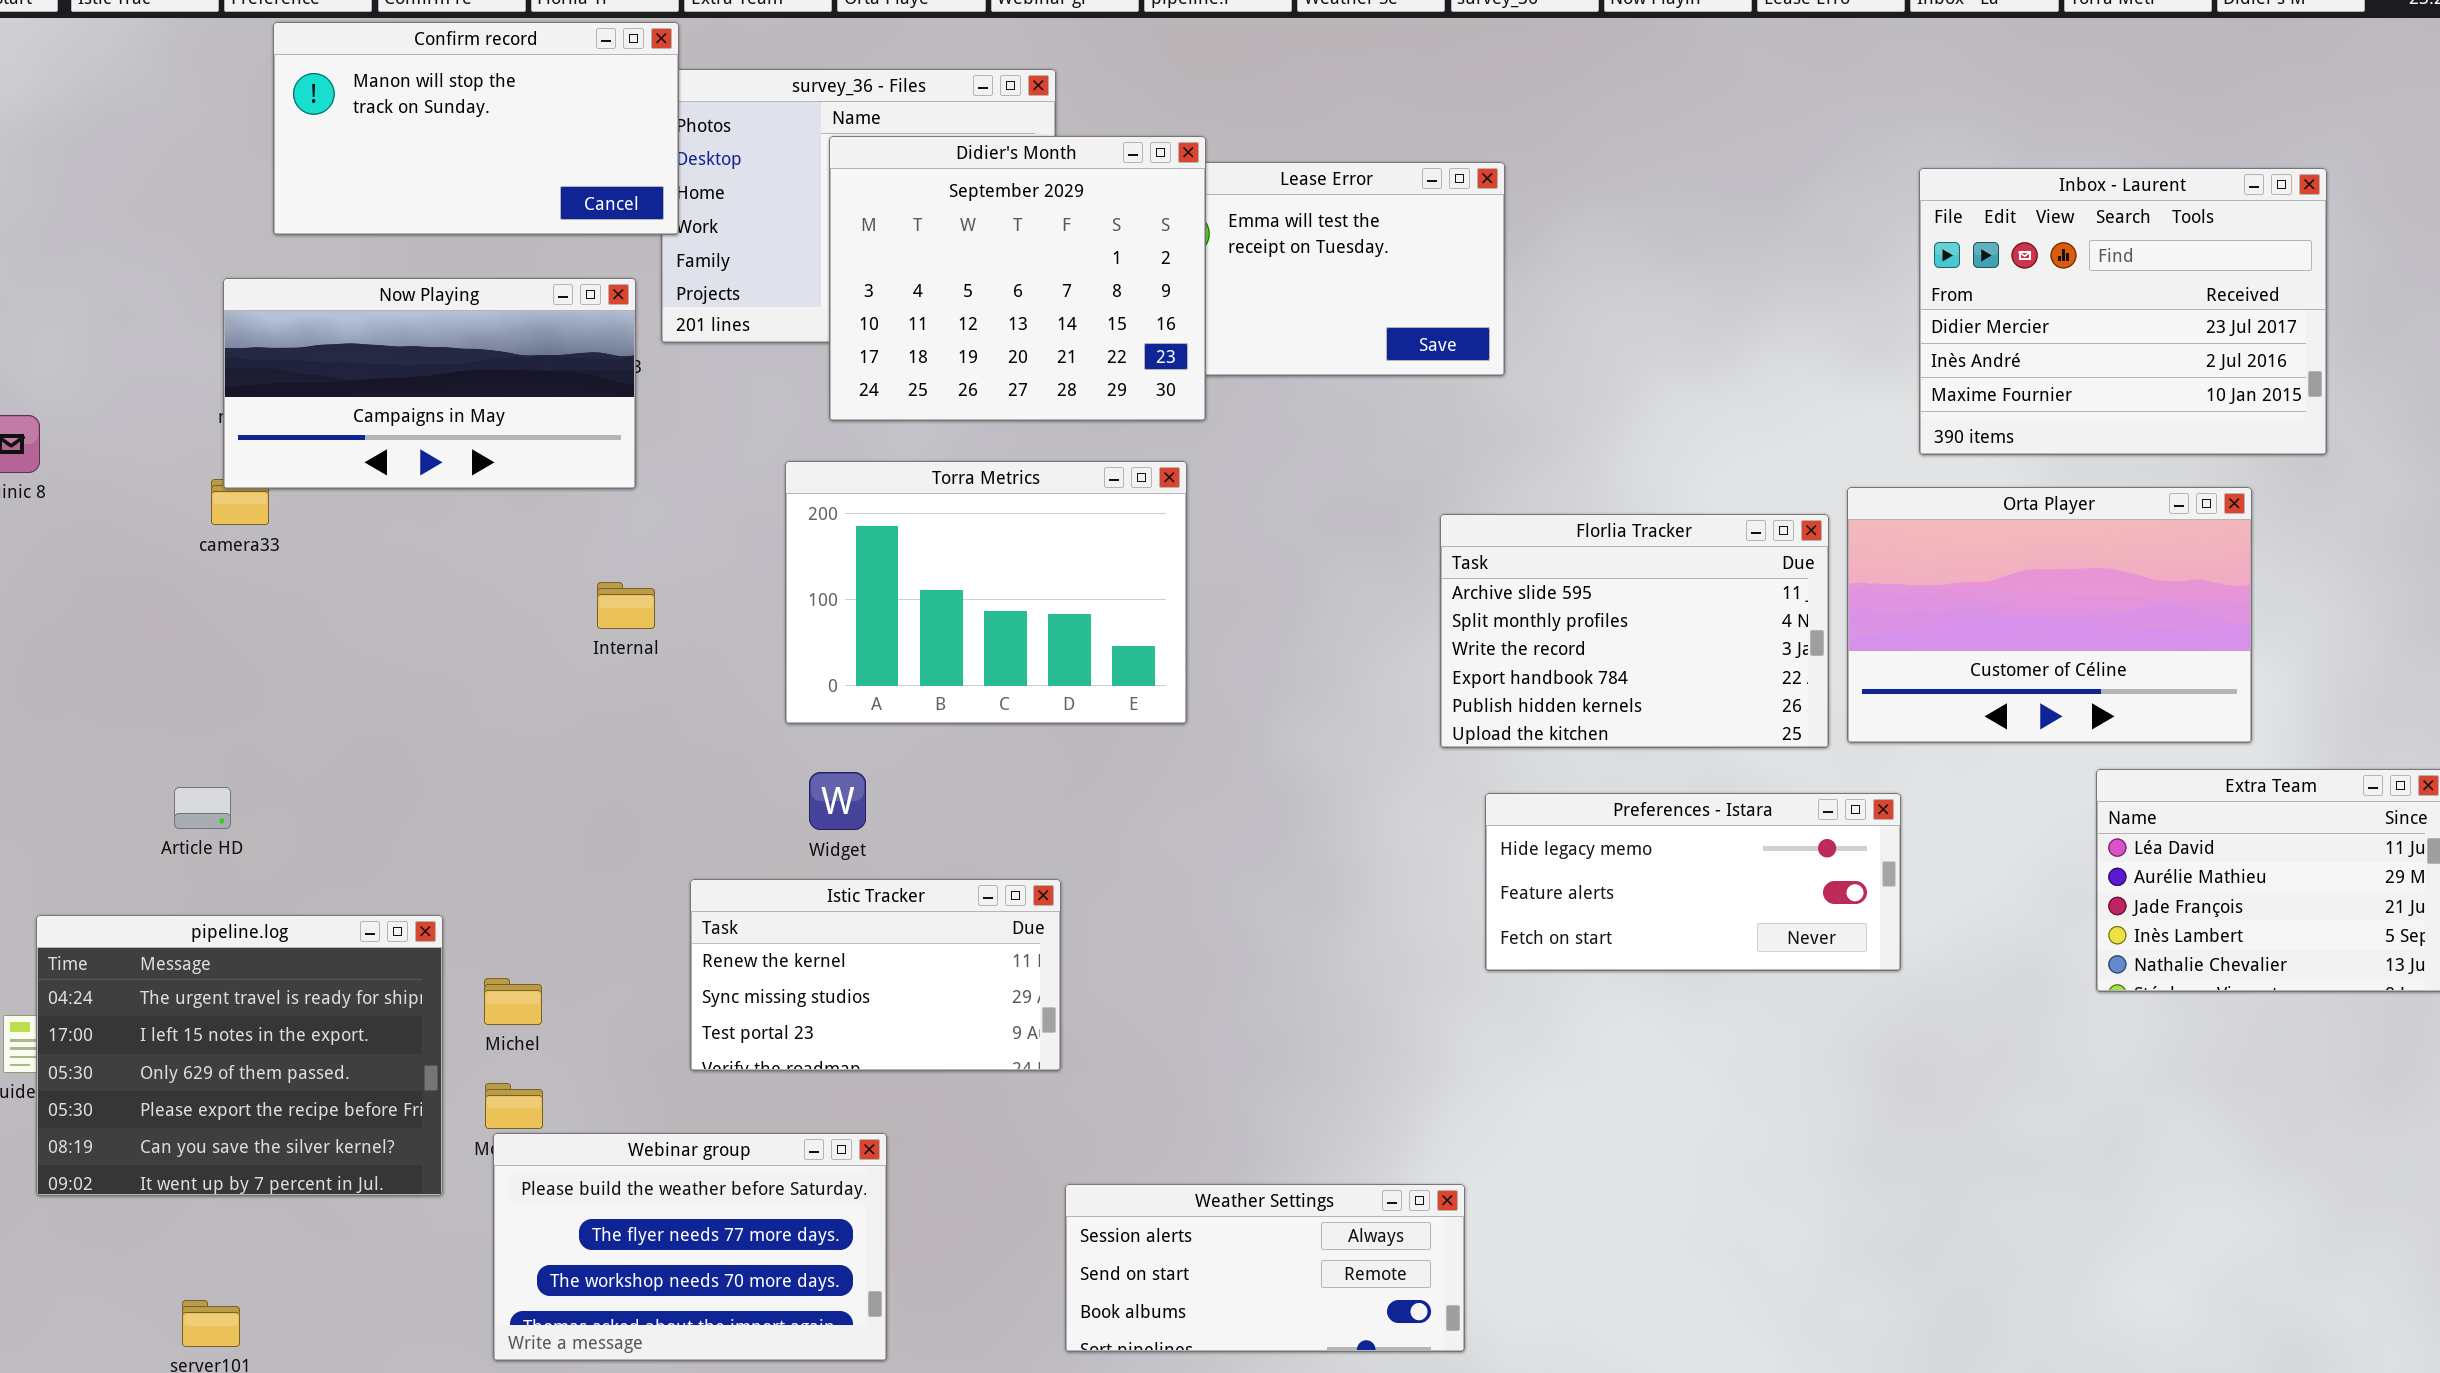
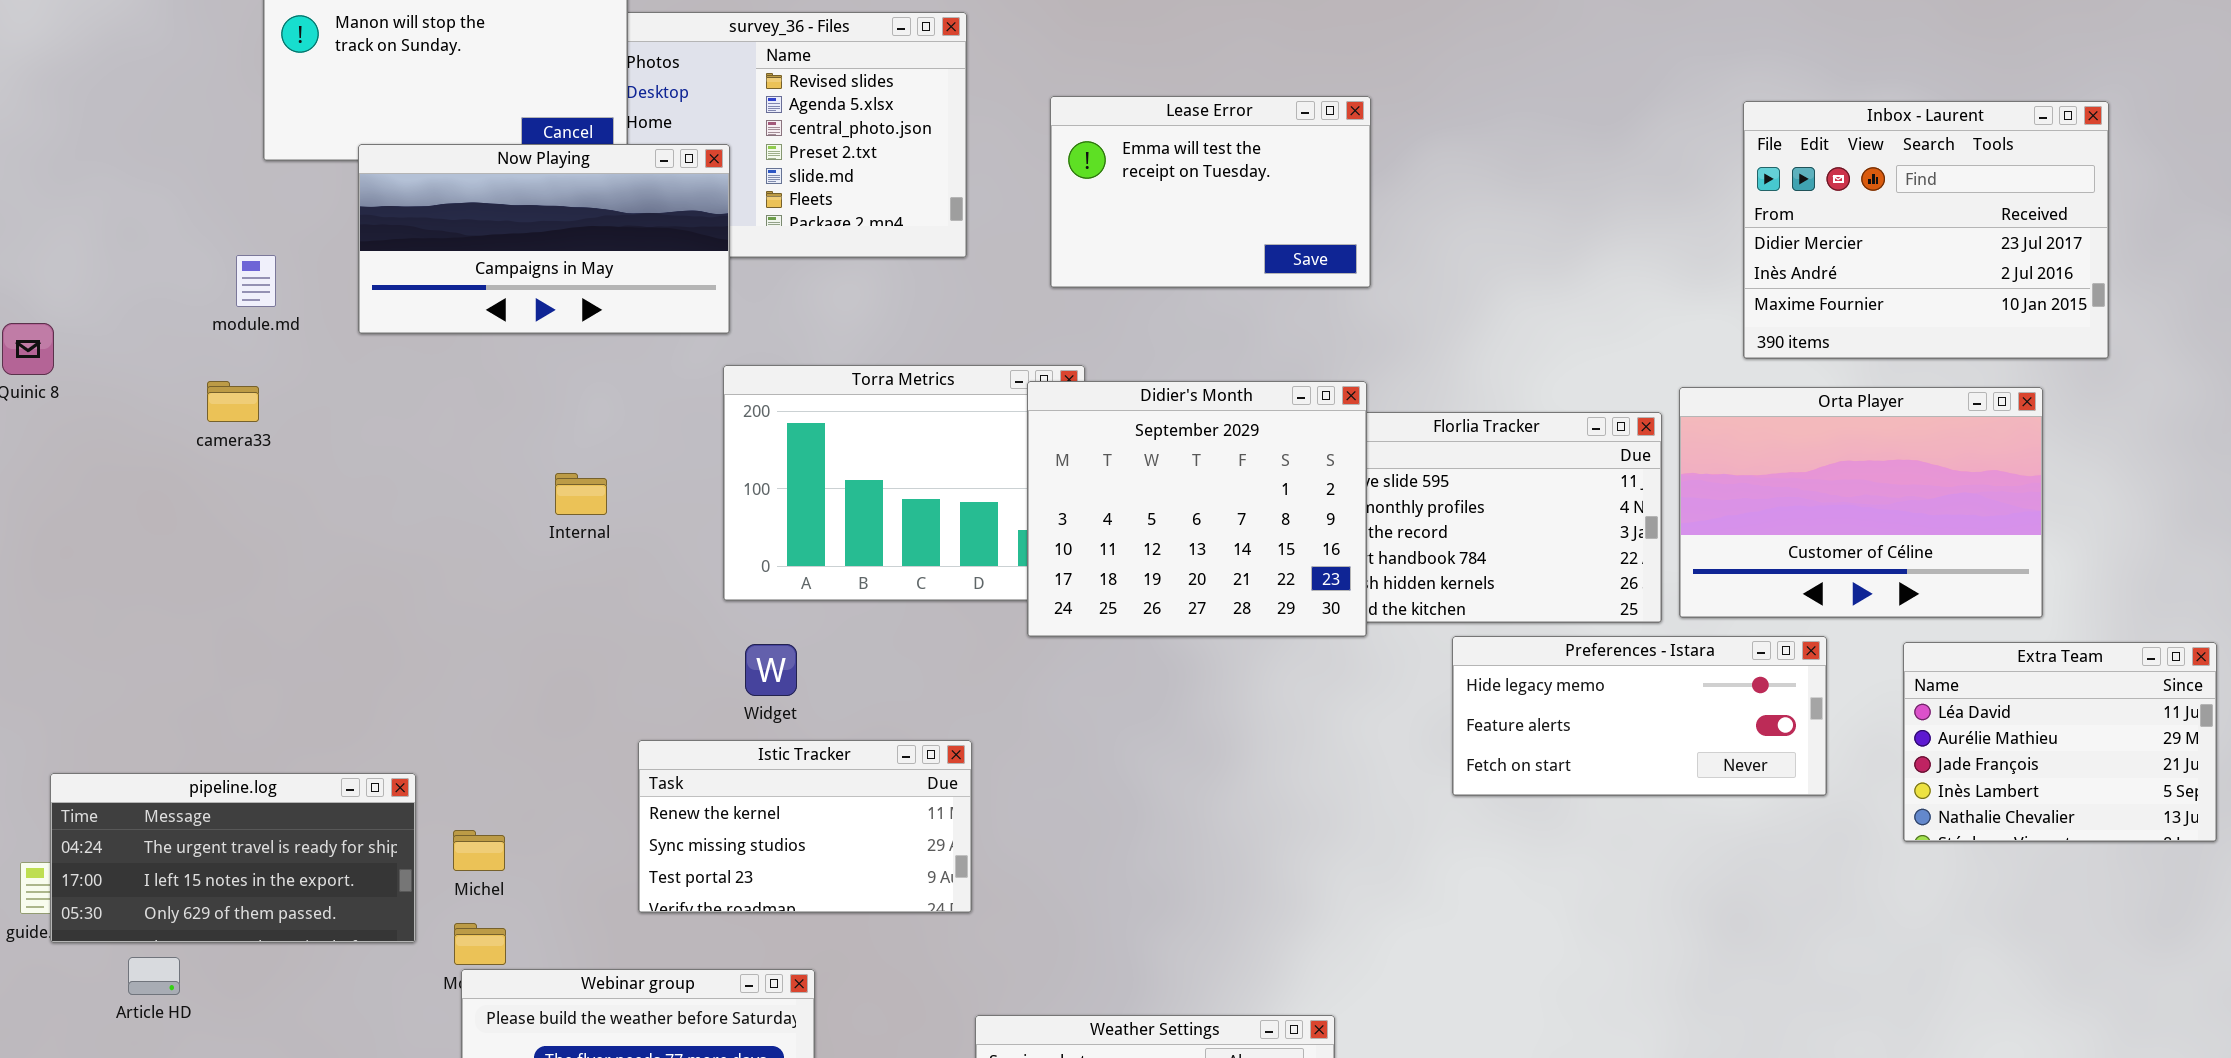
Didier's Month: [829,136,1206,421] -> [1027,381,1367,637], moved
Now Playing: [223,278,636,489] -> [358,144,730,334], moved
Article HD: [174,787,231,829] -> [128,957,180,995], moved
Preferences - Istara: [1485,793,1901,971] -> [1452,636,1827,796], moved
pipeline.log: [36,915,443,1196] -> [50,773,416,943], resized

